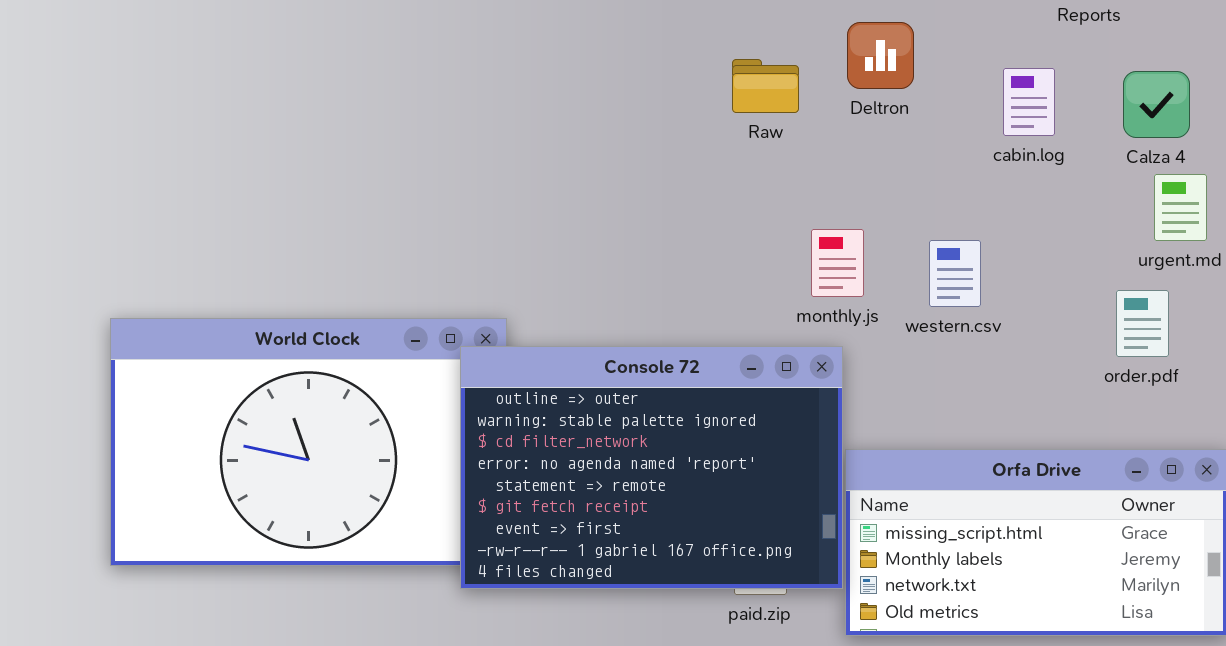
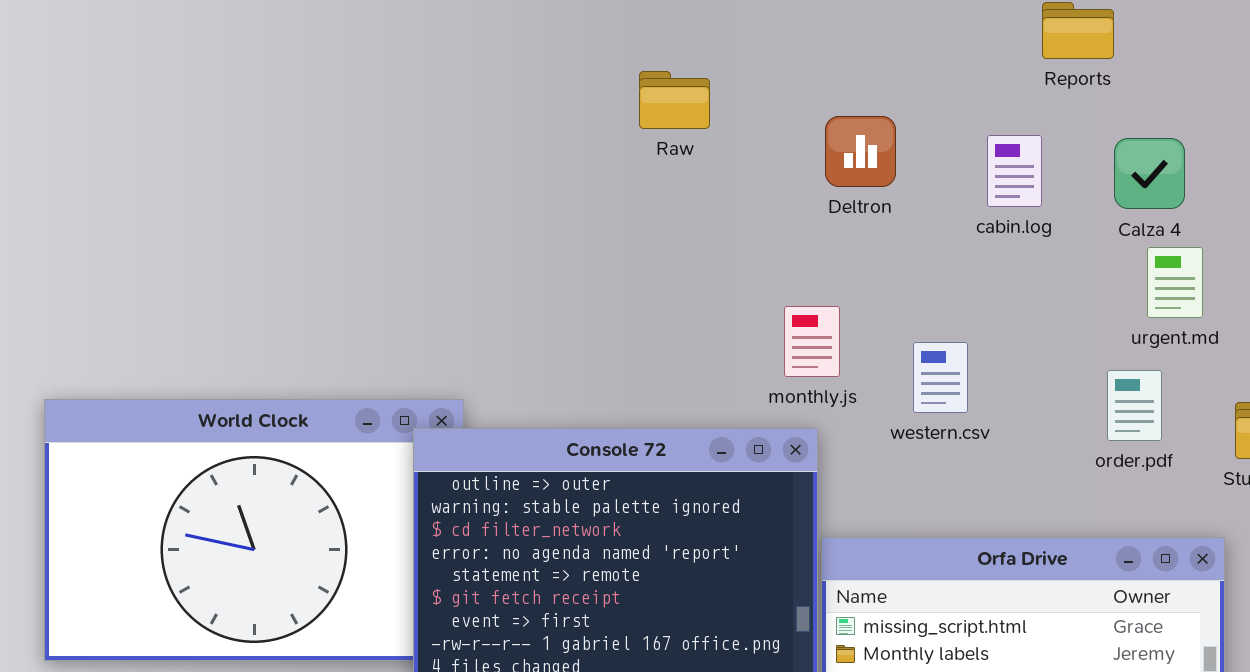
Deltron: [847,22,914,89] -> [825,116,896,187], moved
Raw: [732,59,799,113] -> [639,71,710,129], moved
western.csv: [929,240,981,307] -> [913,342,968,413], moved

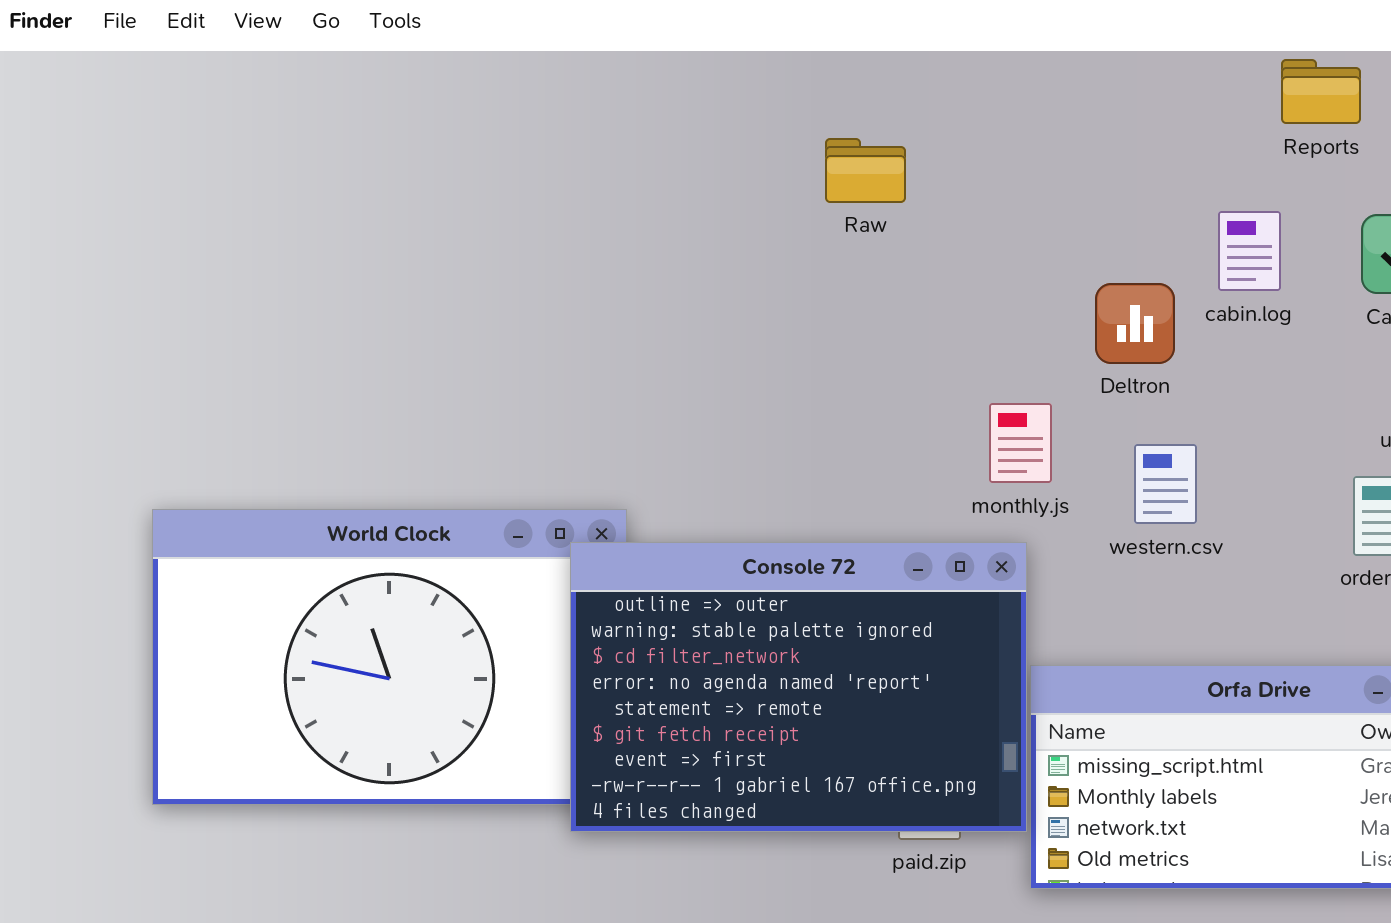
Deltron: [825,116,896,187] -> [1095,283,1175,364], moved

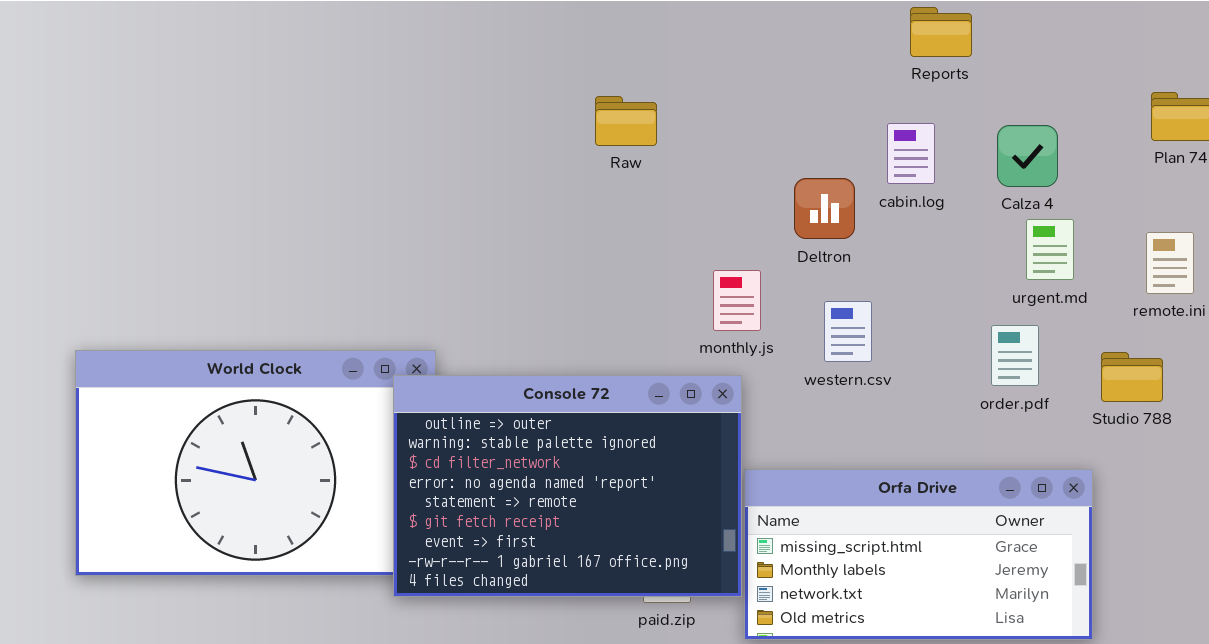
Reports: [1281,59,1361,124] -> [910,7,972,57], moved
Raw: [825,138,906,203] -> [595,96,657,146], moved

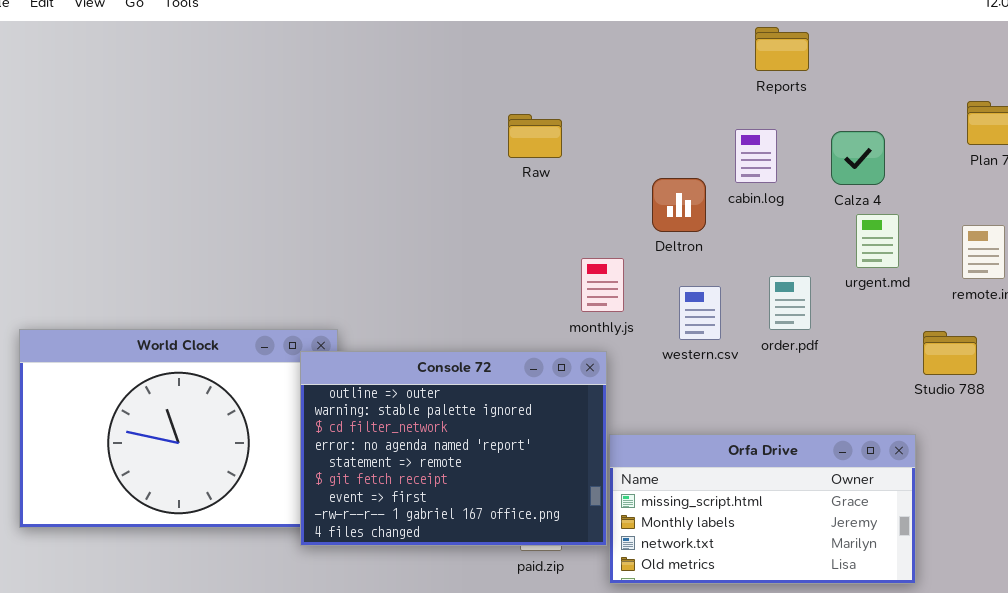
Raw: [595,96,657,146] -> [508,114,562,158], moved
order.pdf: [991,325,1039,386] -> [769,276,811,330], moved

